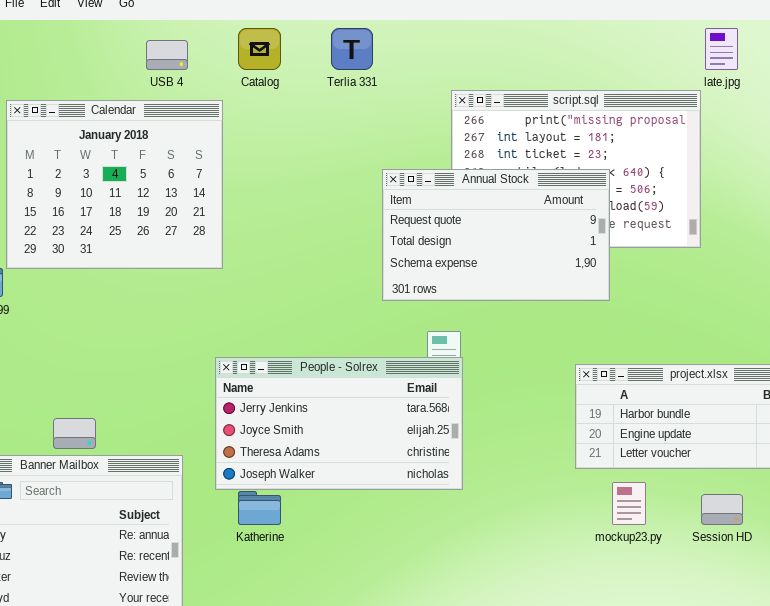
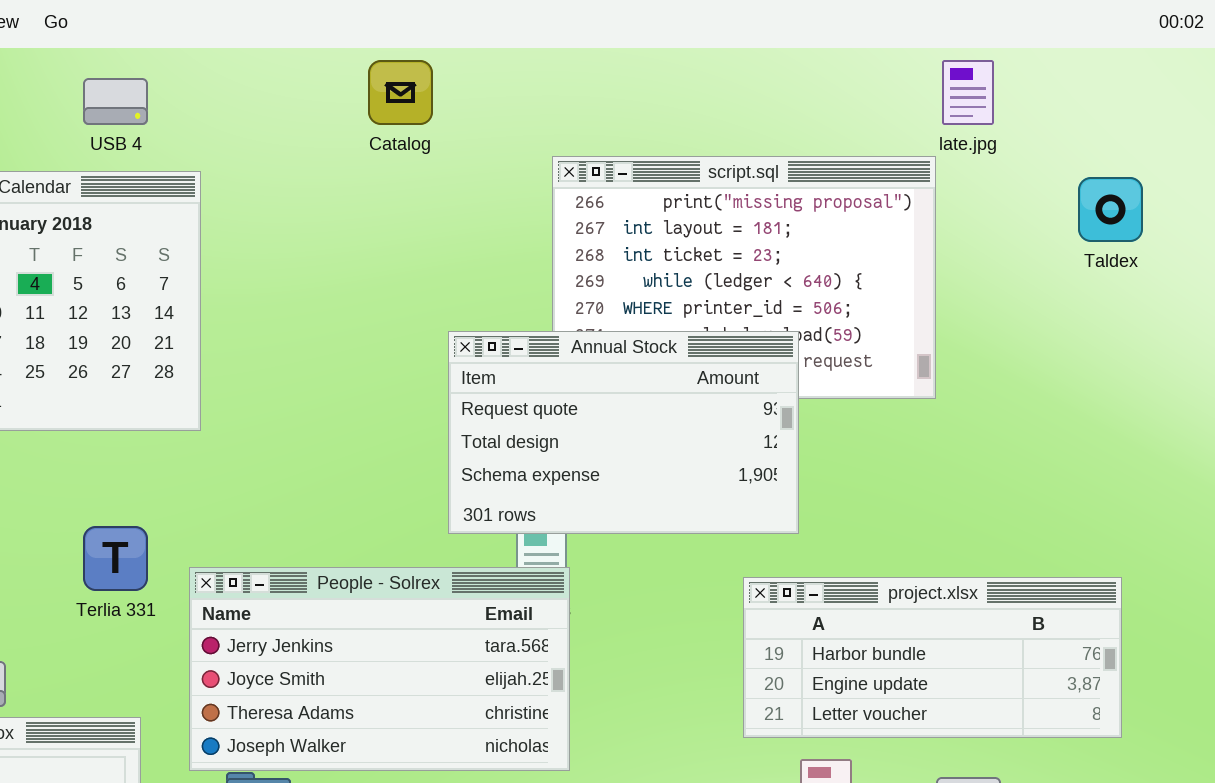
Catalog: [238,28,281,70] -> [368,60,433,125], moved
Terlia 331: [331,28,373,70] -> [83,526,148,591], moved
Annual Stock: [382,169,610,301] -> [448,331,799,534], moved

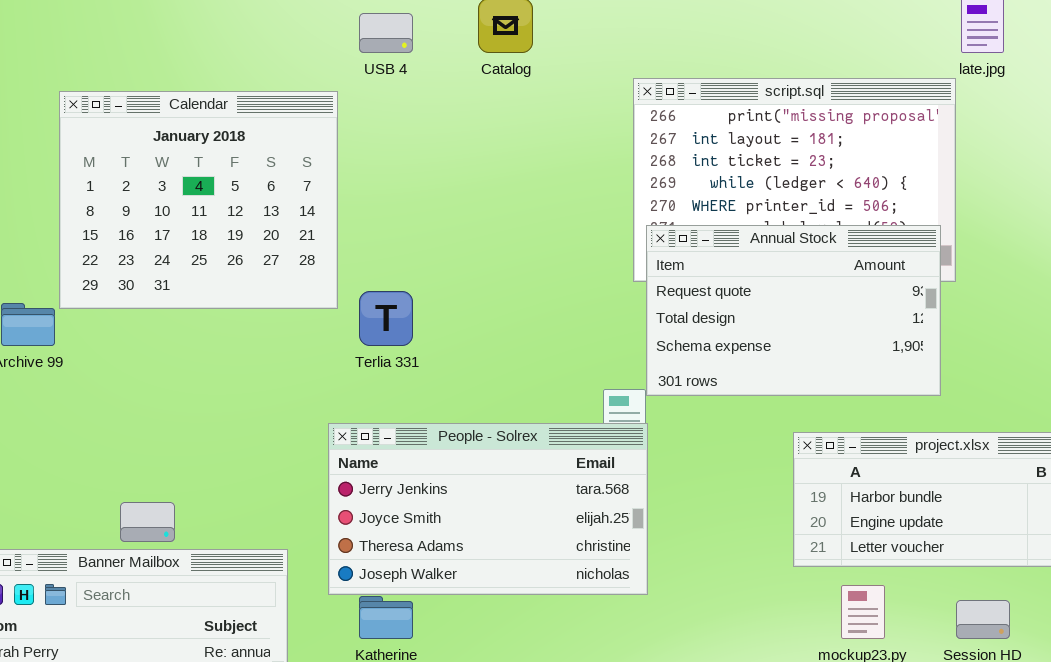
USB 4: [83,78,148,125] -> [359,13,413,53], moved
Annual Stock: [448,331,799,534] -> [646,225,941,396], moved
Terlia 331: [83,526,148,591] -> [359,291,413,346], moved

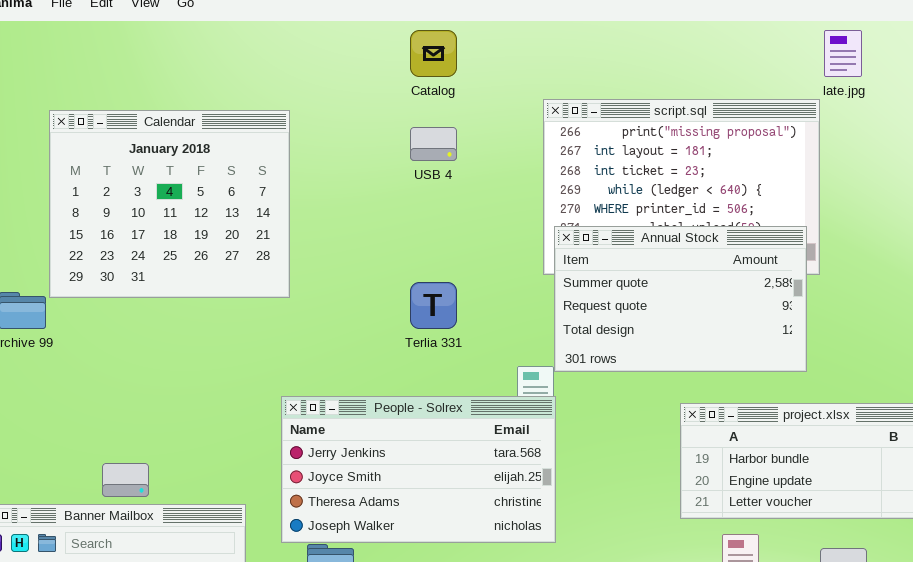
USB 4: [359,13,413,53] -> [410,127,457,161], moved
Annual Stock: [646,225,941,396] -> [554,226,807,372], scrolled up 1 row
Terlia 331: [359,291,413,346] -> [410,282,457,329], moved

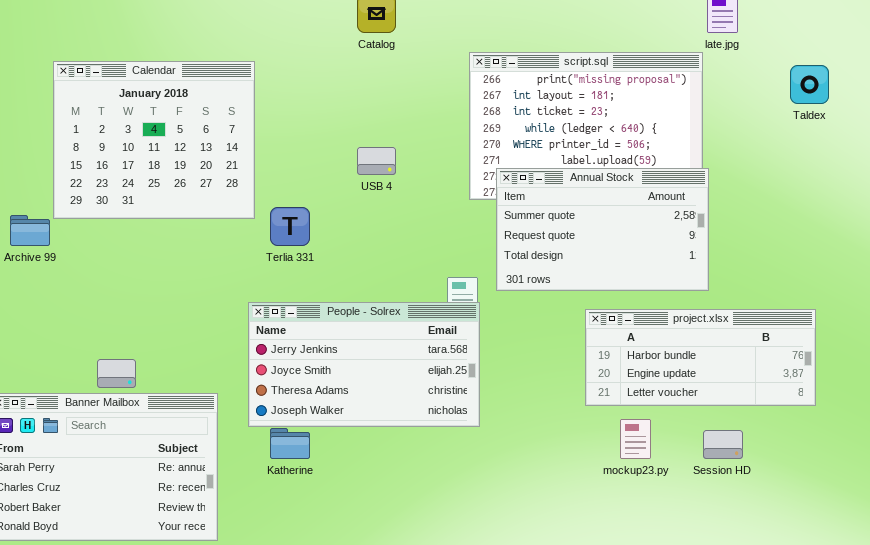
USB 4: [410,127,457,161] -> [357,147,396,175], moved
Annual Stock: [554,226,807,372] -> [496,168,709,291], moved
Terlia 331: [410,282,457,329] -> [270,207,310,246], moved

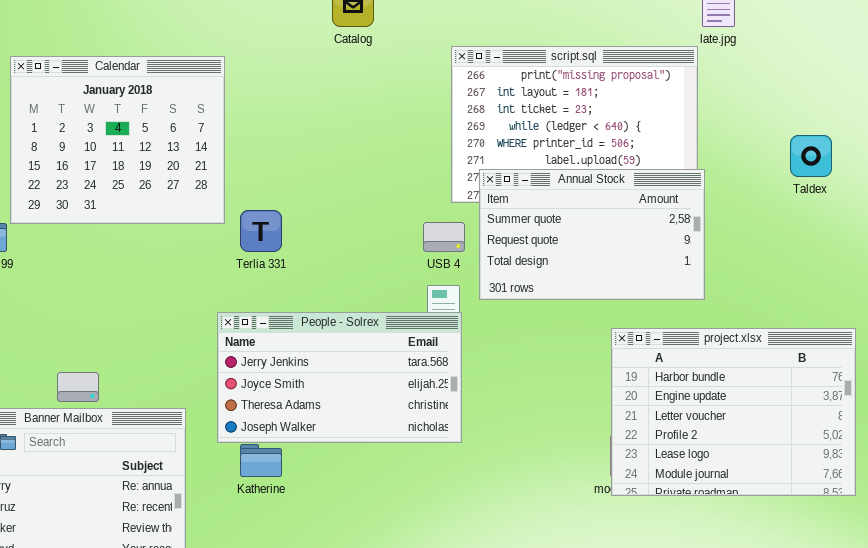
Taldex: [790,65,829,104] -> [790,135,832,177], moved
USB 4: [357,147,396,175] -> [423,222,465,252], moved
project.xlsx: [585,309,816,406] -> [611,328,856,496], moved, resized

